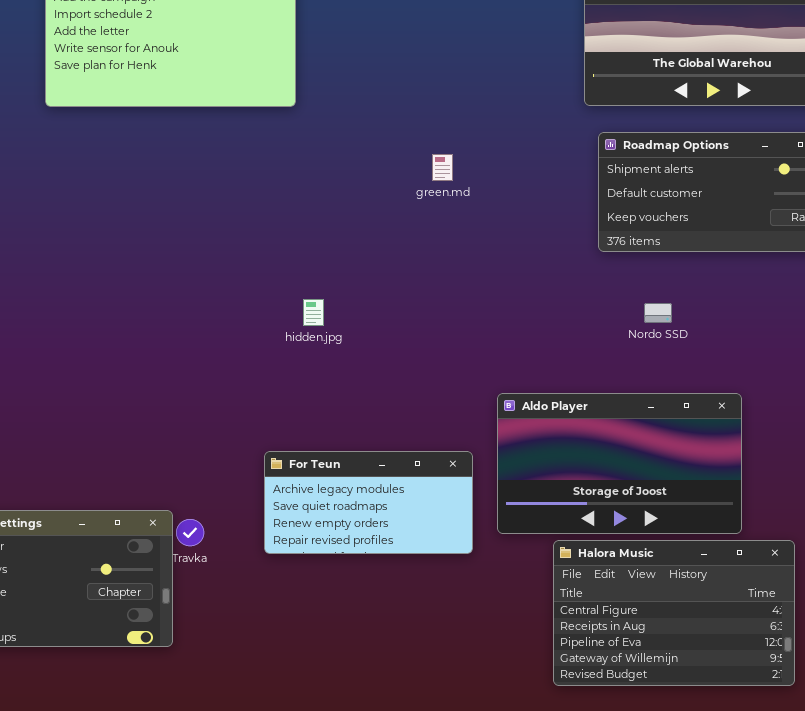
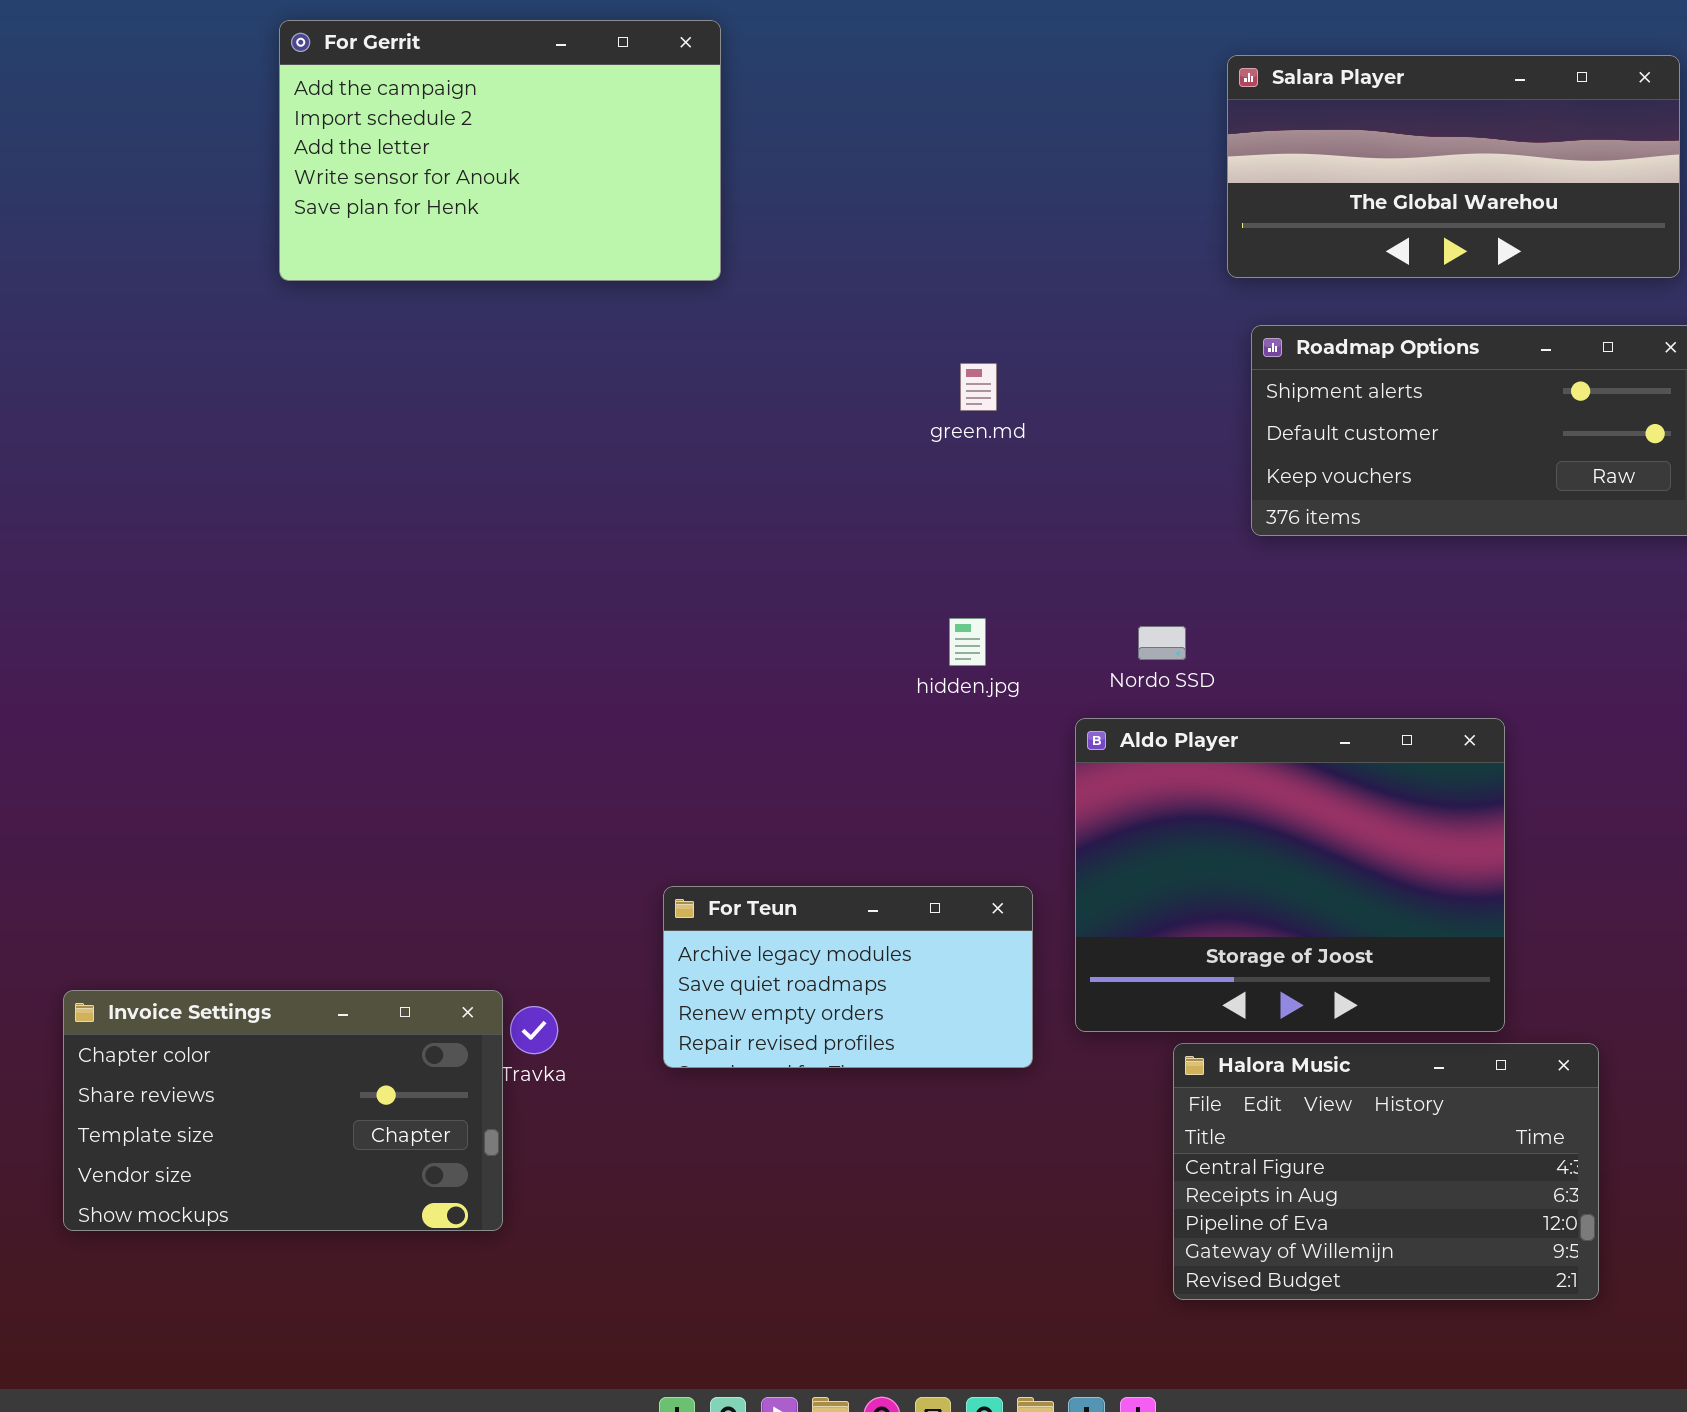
hidden.jpg: [303,299,324,326] -> [949,618,986,666], moved
Nordo SSD: [644,303,672,323] -> [1138,626,1186,660], moved
Aldo Player: [497,393,742,534] -> [1075,718,1505,1032], resized

